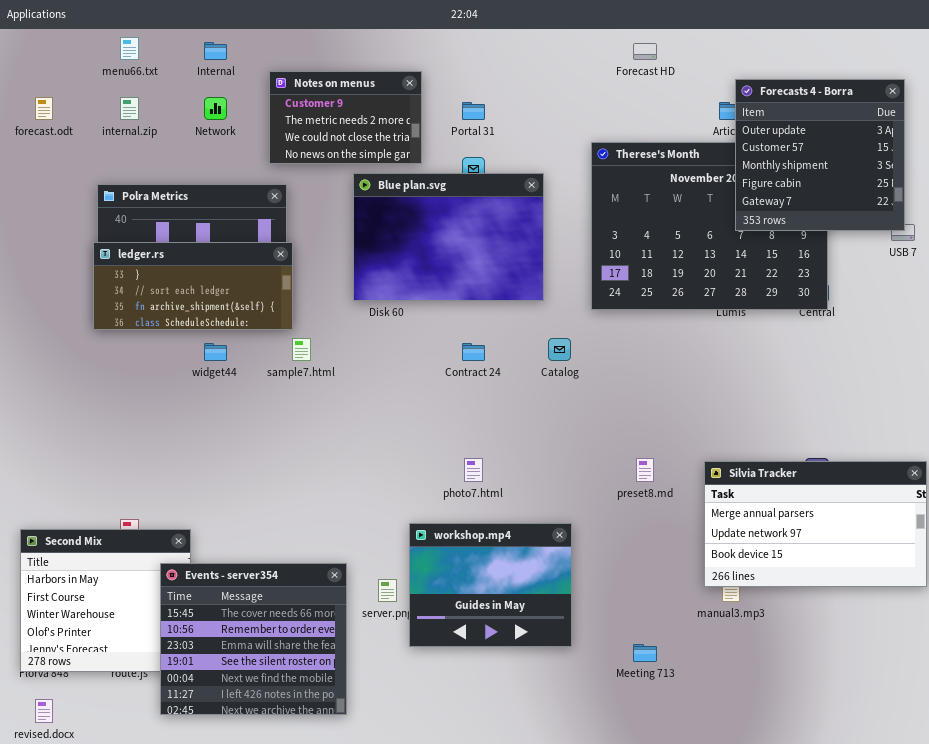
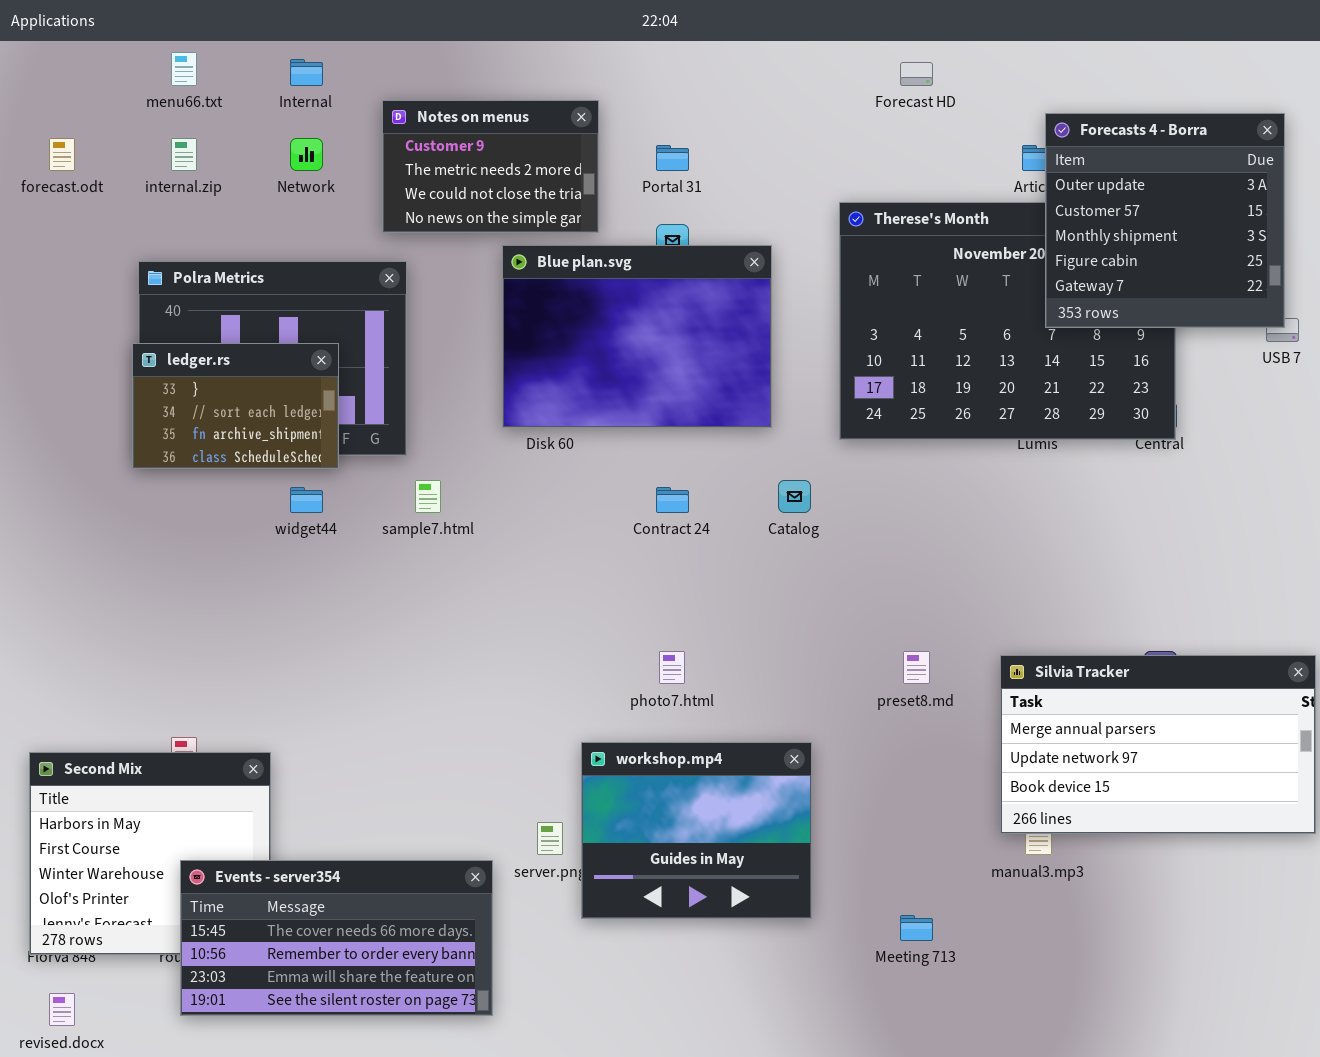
ledger.rs: [93,242,293,330] -> [132,343,339,469], resized
Events - server354: [160,563,347,715] -> [180,860,493,1016], resized

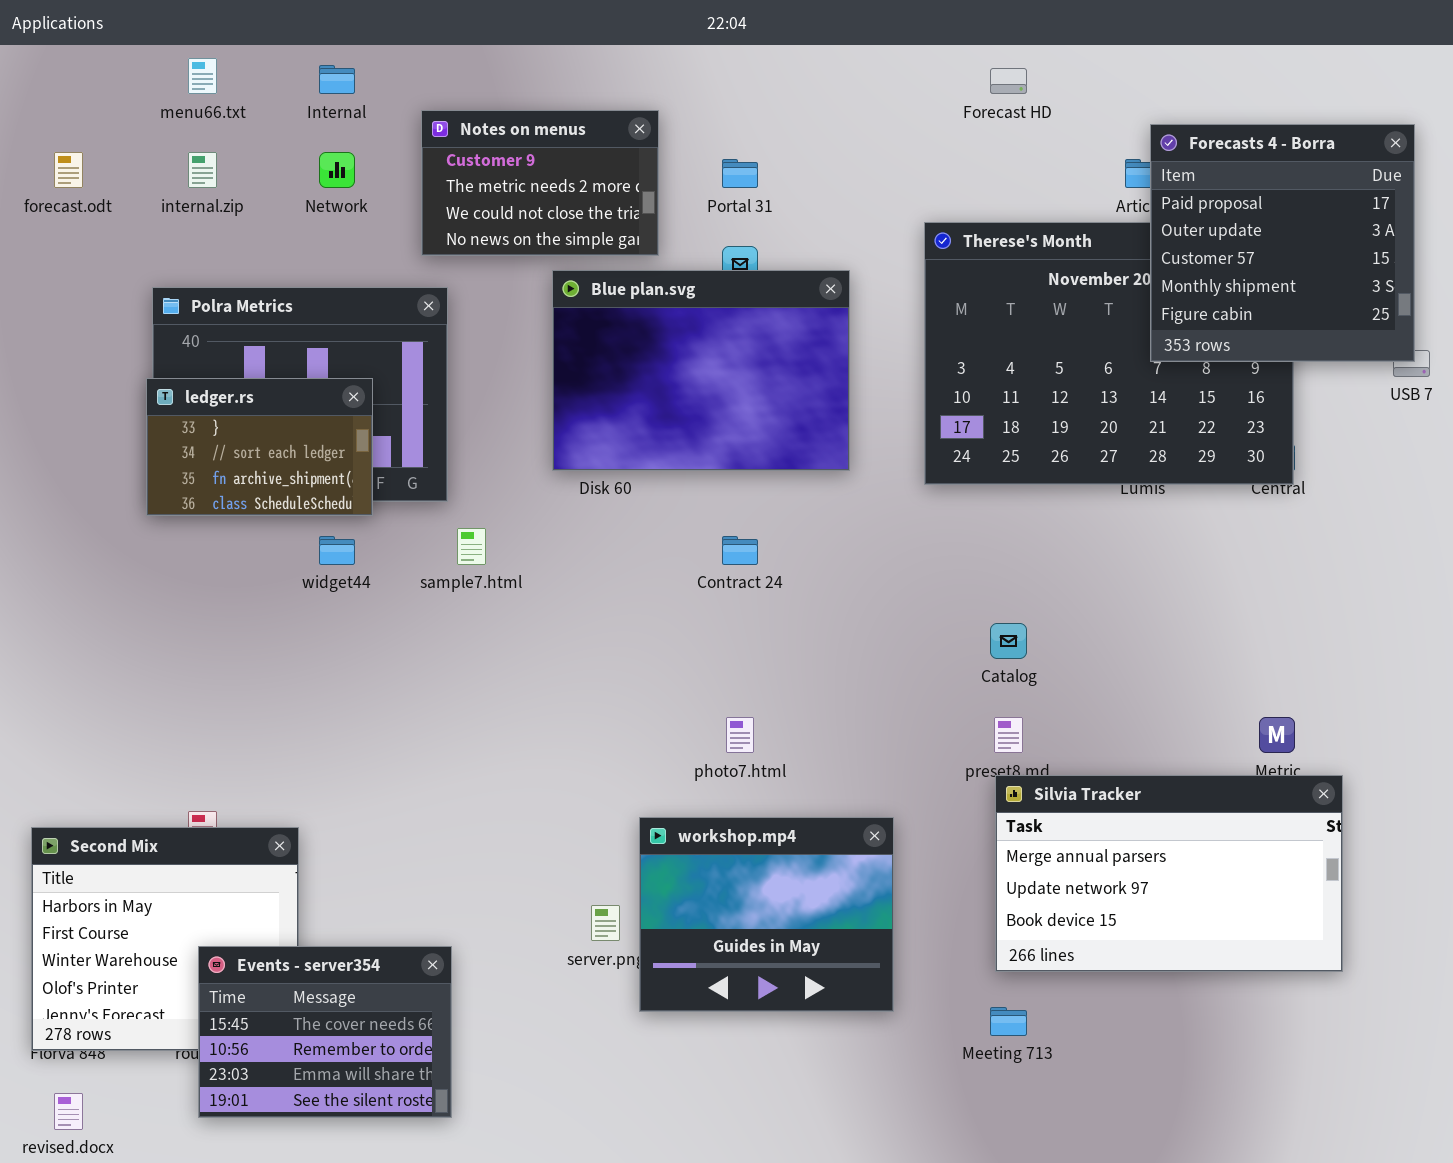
Forecasts 4 - Borra: [1045,113,1285,328] -> [1150,124,1415,362], scrolled up 1 row
Catalog: [778,480,811,513] -> [990,623,1027,659], moved
Silvia Tracker: [1000,655,1316,834] -> [995,775,1343,972], moved
Events - server354: [180,860,493,1016] -> [198,946,452,1118], resized

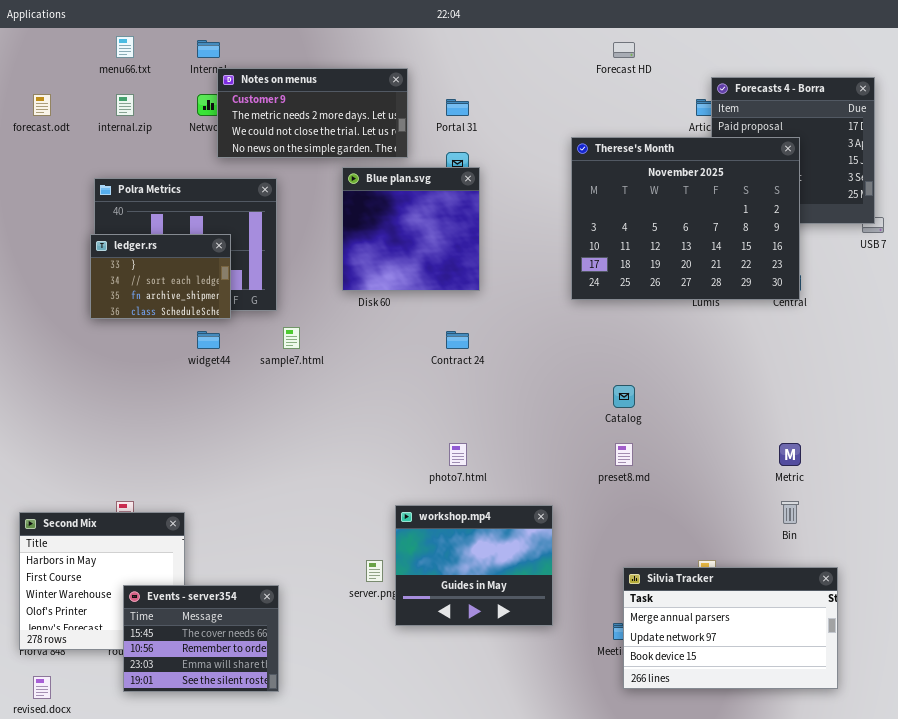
Notes on menus: [421,110,659,256] -> [217,68,408,158], resized
Therese's Month: [924,222,1294,485] -> [571,137,800,300], raised
Blue plan.svg: [552,270,850,471] -> [342,167,480,291], resized
Silvia Tracker: [995,775,1343,972] -> [623,567,838,689], moved

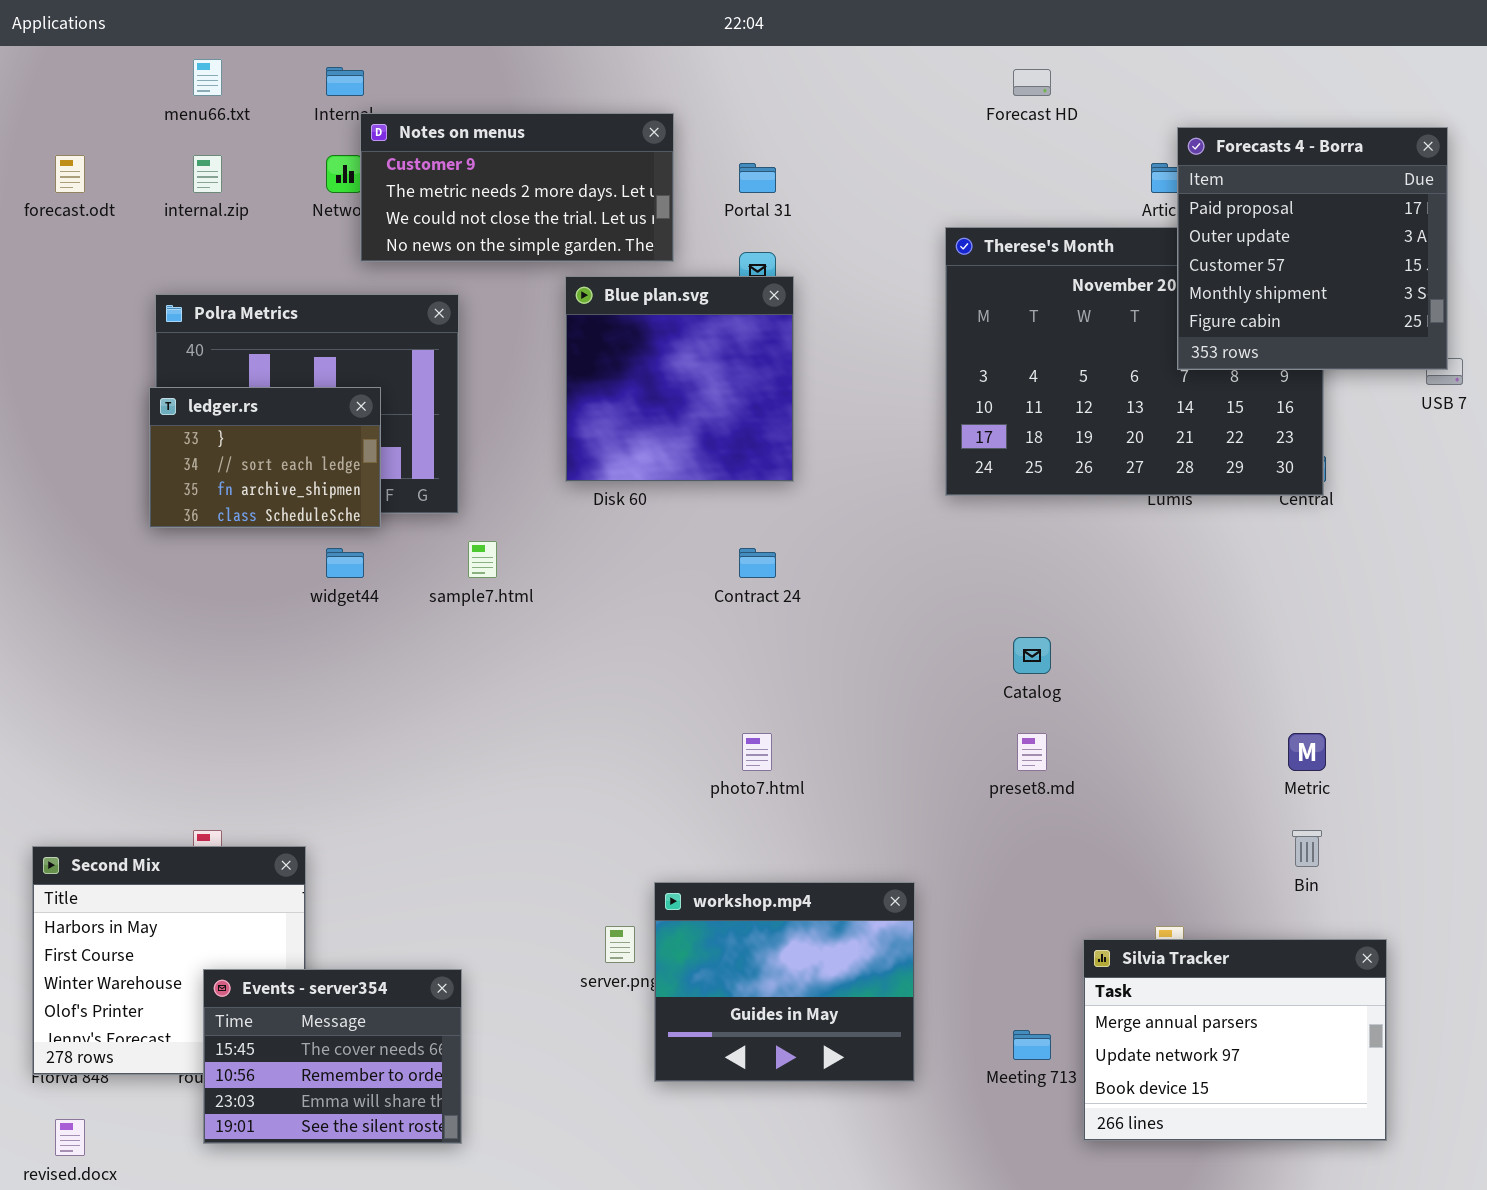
Forecasts 4 - Borra: [711,77,875,224] -> [1177,127,1448,370], raised
workshop.mp4: [395,505,553,626] -> [654,882,915,1082], moved
Silvia Tracker: [623,567,838,689] -> [1083,939,1387,1141], resized

